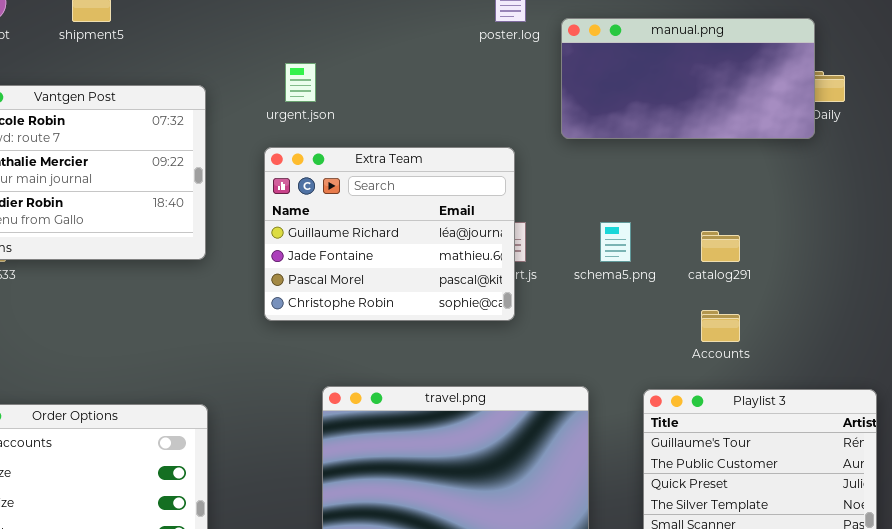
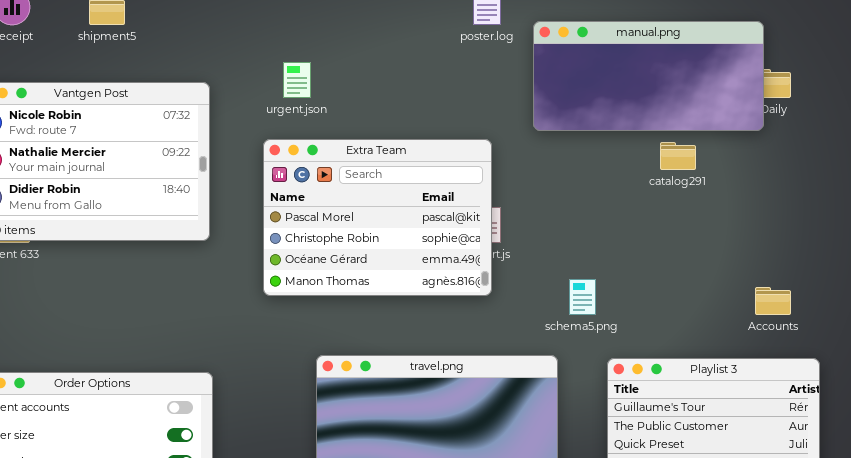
Extra Team: [264,147,515,321] -> [263,139,492,296], scrolled down 2 rows
schema5.png: [600,222,631,262] -> [569,279,596,315], moved
catalog291: [701,231,740,262] -> [660,142,696,170], moved
Accounts: [701,310,740,342] -> [755,287,791,315], moved

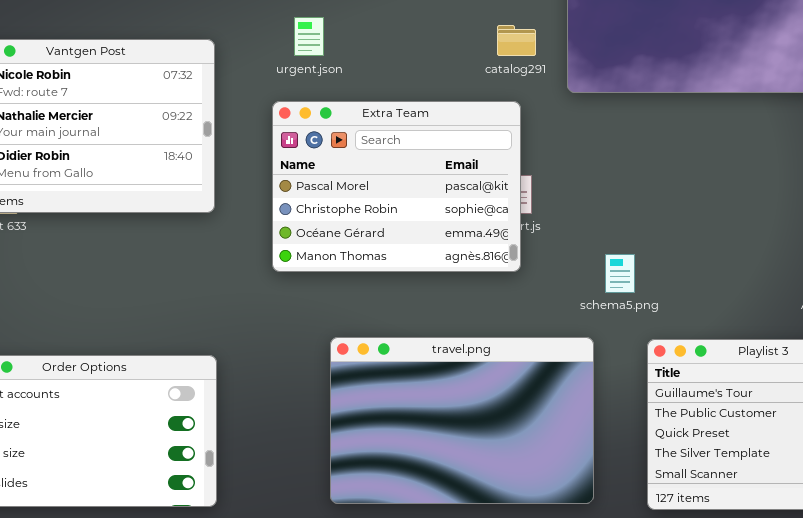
catalog291: [660,142,696,170] -> [497,25,536,56], moved

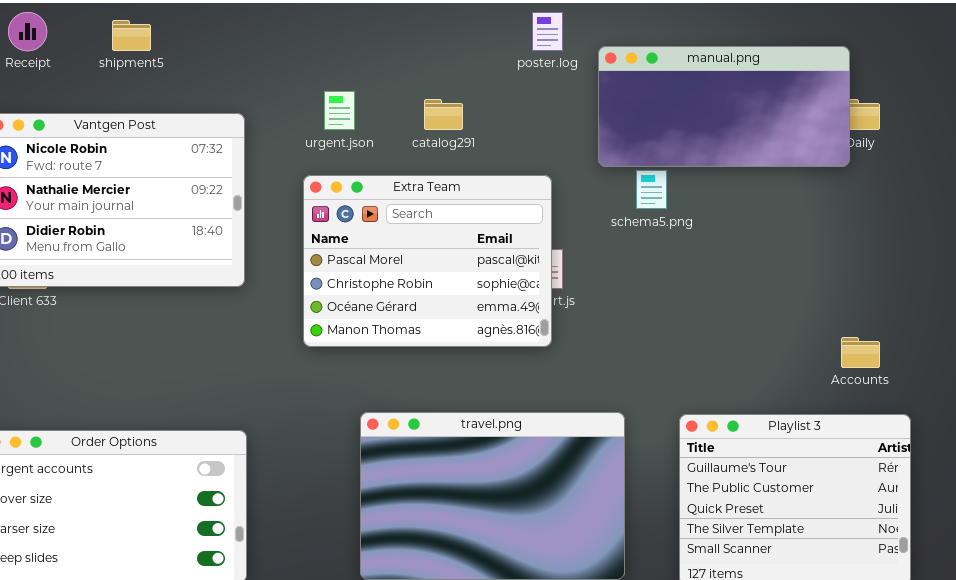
catalog291: [497,25,536,56] -> [424,99,463,130], moved
schema5.png: [605,254,635,293] -> [636,170,667,209], moved

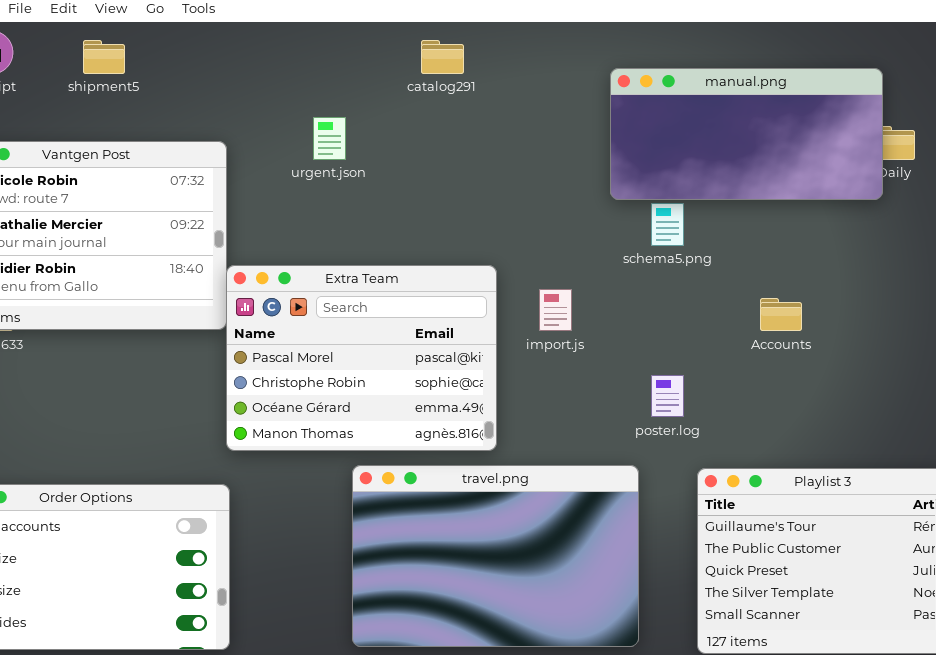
poster.log: [532,12,563,51] -> [651,375,684,417], moved
catalog291: [424,99,463,130] -> [421,40,464,74], moved
Extra Team: [303,175,552,347] -> [226,265,497,451], moved
Accounts: [841,337,880,368] -> [760,298,802,331], moved

